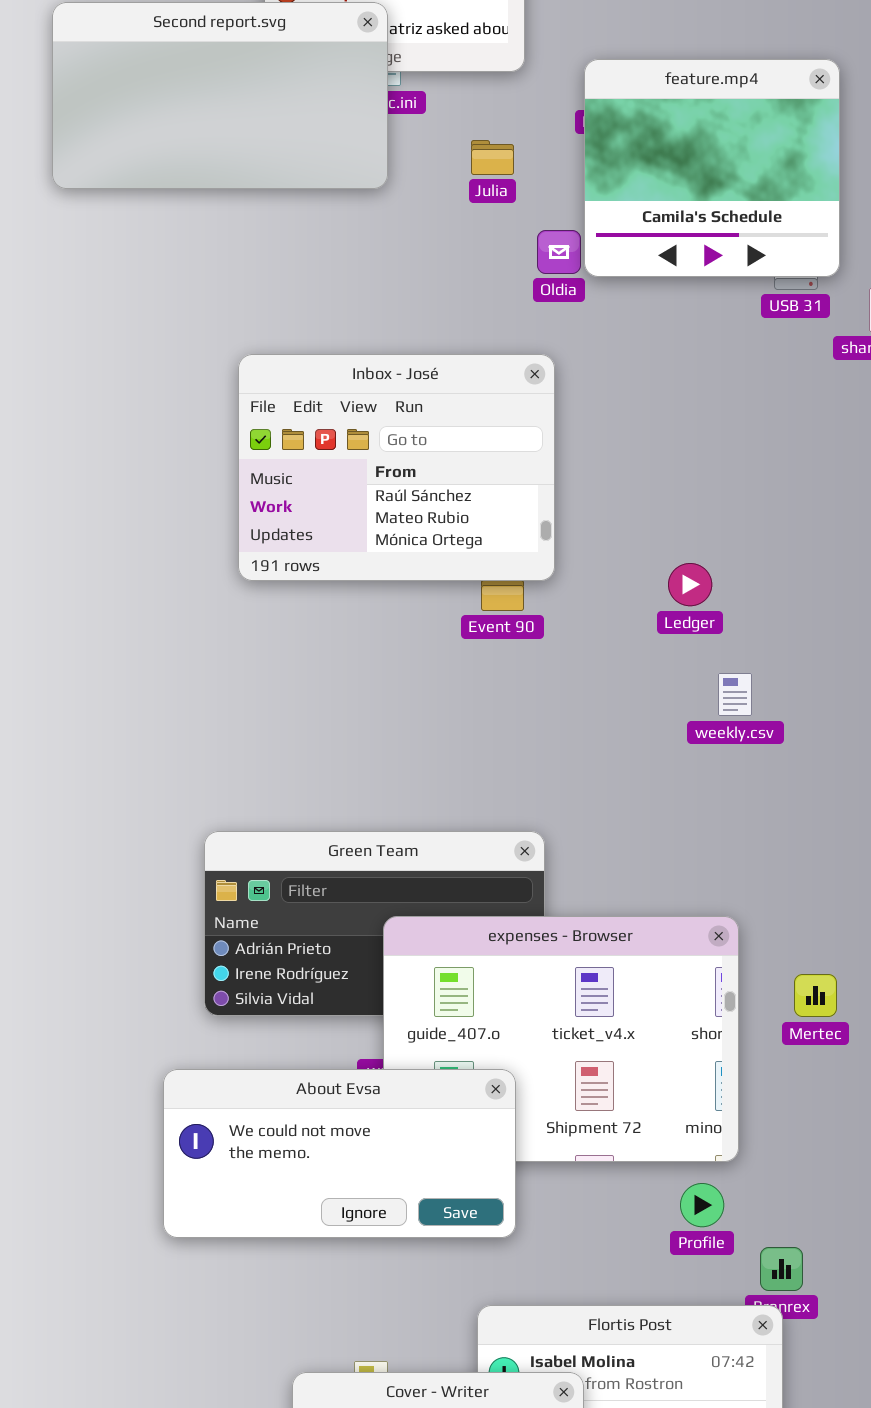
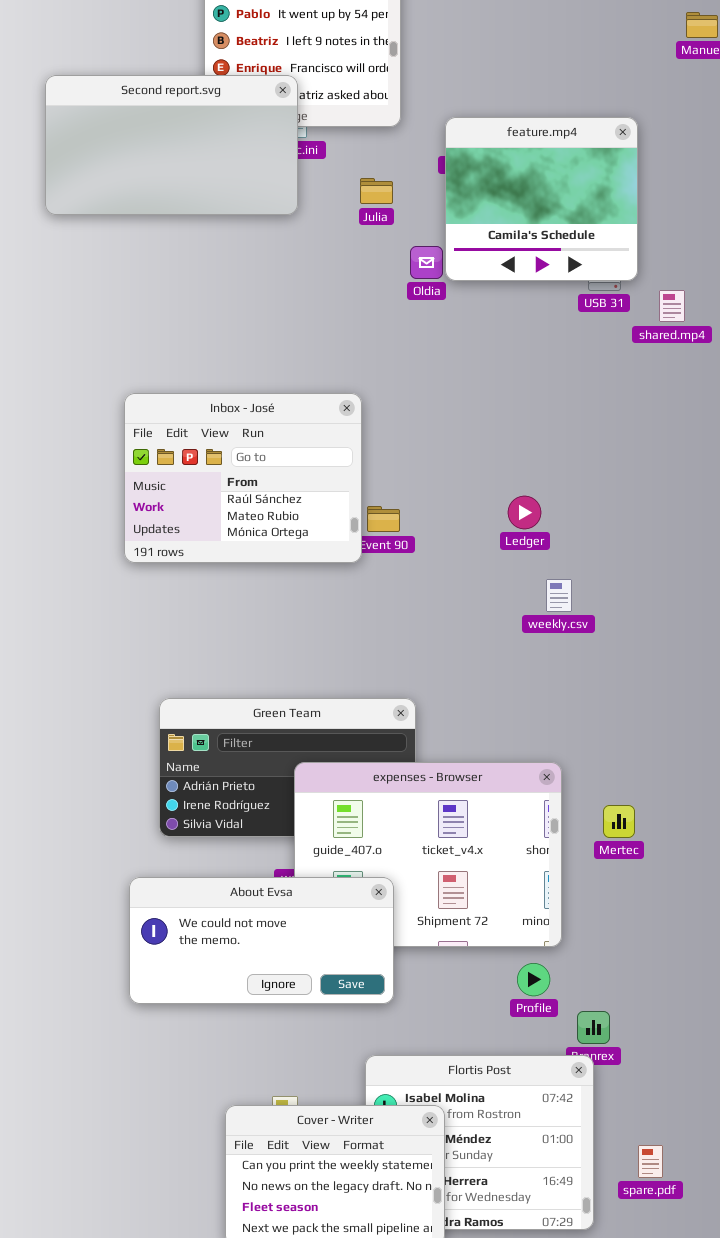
Inbox - José: [238,354,555,581] -> [124,393,362,563], moved

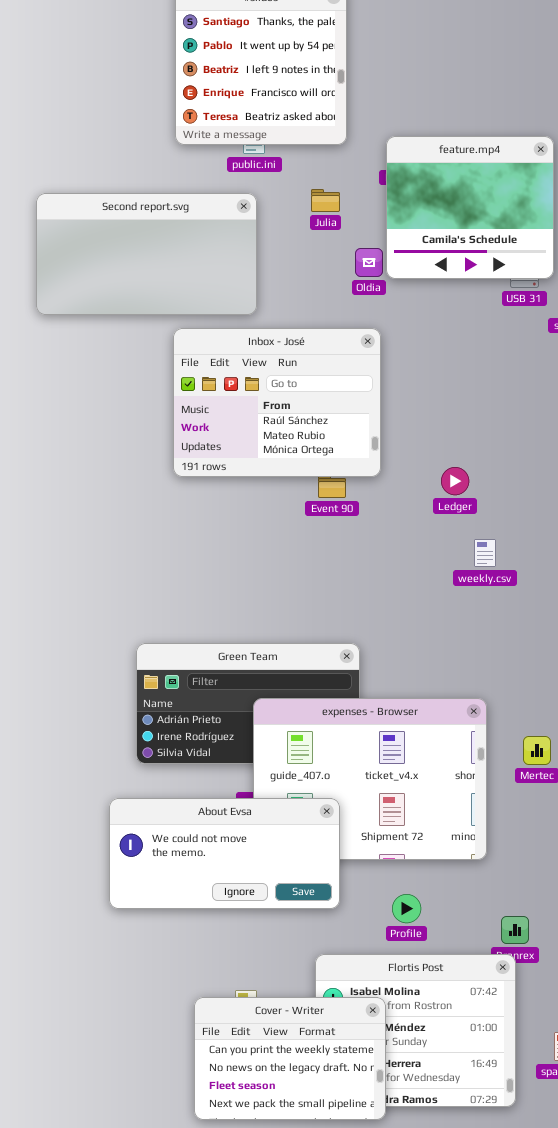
Second report.svg: [45,75,298,215] -> [36,193,257,315], moved
Inbox - José: [124,393,362,563] -> [173,328,381,477], moved
Profile: [517,963,550,996] -> [392,894,421,923], moved

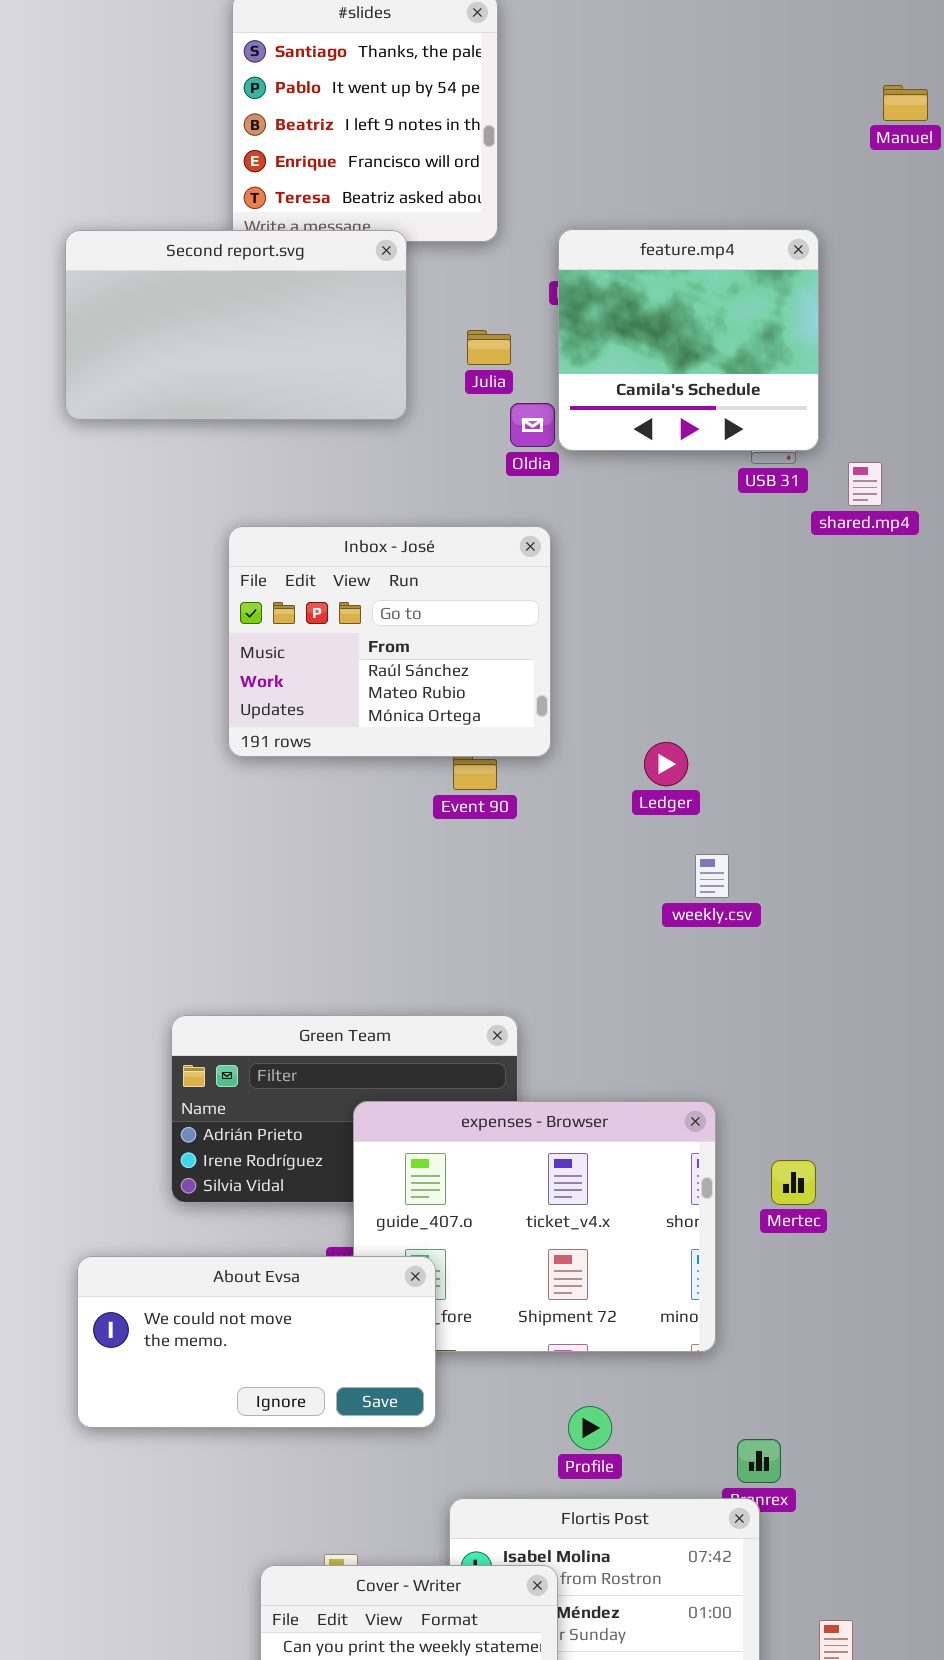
Julia: [311,189,340,212] -> [467,330,511,365], moved
Second report.svg: [36,193,257,315] -> [65,230,407,420], moved
About Evsa: [109,798,340,909] -> [77,1256,436,1428], moved

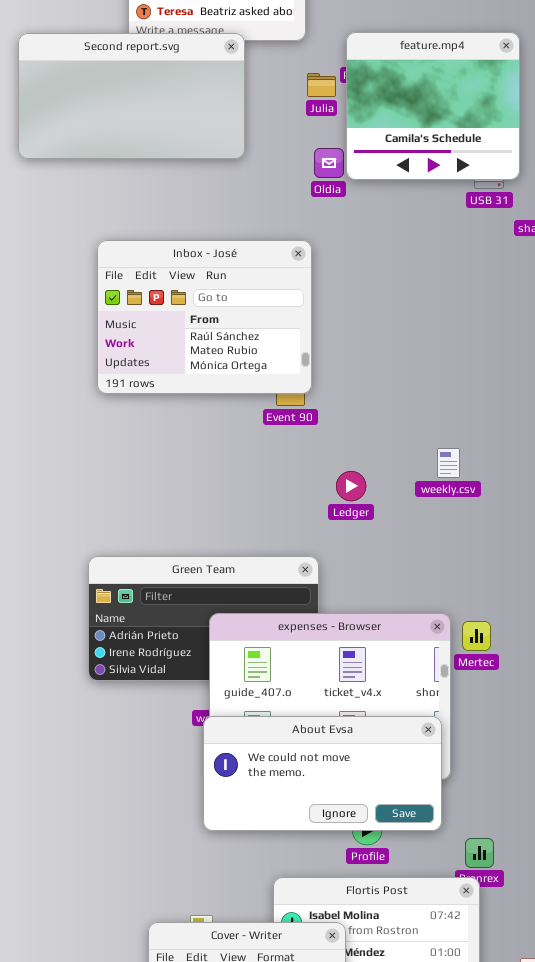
Julia: [467,330,511,365] -> [307,73,336,97], moved
Inbox - José: [228,526,551,757] -> [97,240,312,394], moved
Ledger: [644,742,688,786] -> [336,471,366,501], moved
Mertec: [771,1160,816,1205] -> [462,621,491,651], moved
About Evsa: [77,1256,436,1428] -> [203,716,442,831], moved

